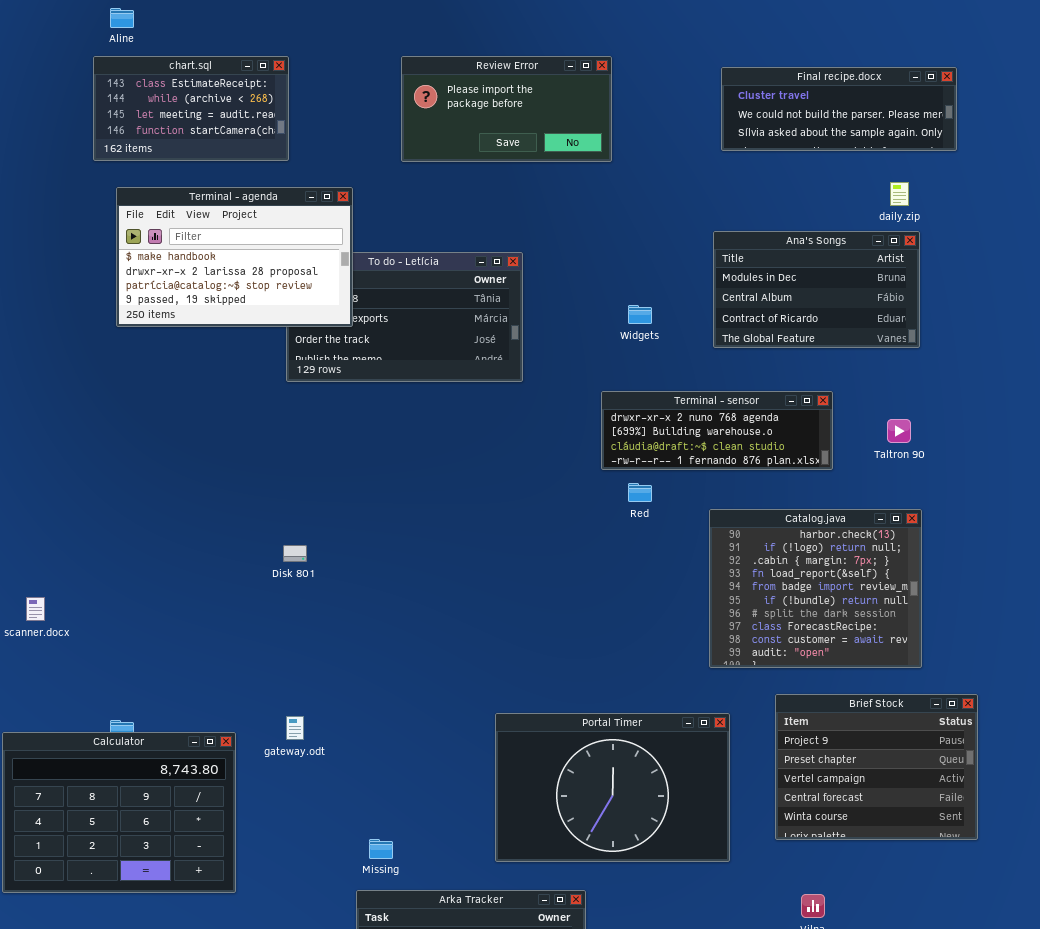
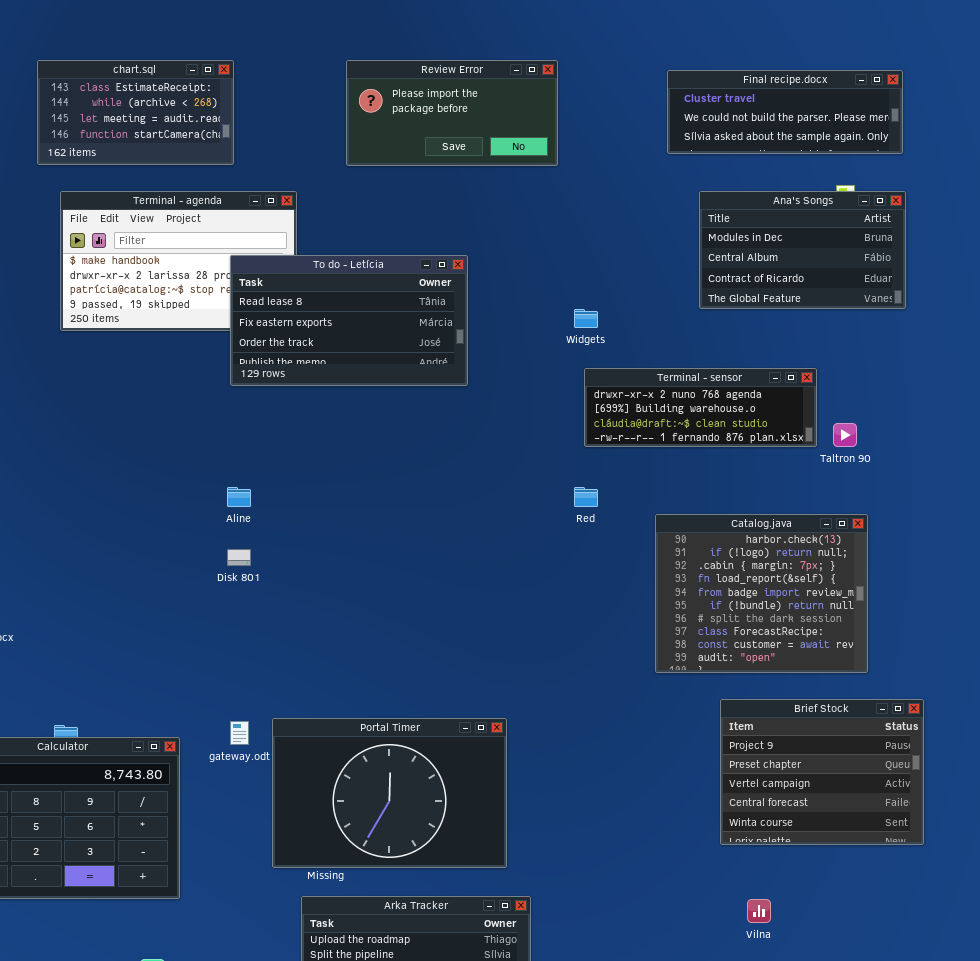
Aline: [110,8,134,28] -> [227,487,251,507], moved
Ana's Songs: [713,231,920,348] -> [699,191,906,309], moved
To do - Letícia: [286,252,523,382] -> [230,255,468,386], raised
Terminal - sensor: [601,391,833,470] -> [584,368,817,447], moved
Portal Timer: [495,713,730,862] -> [272,718,507,868], moved

